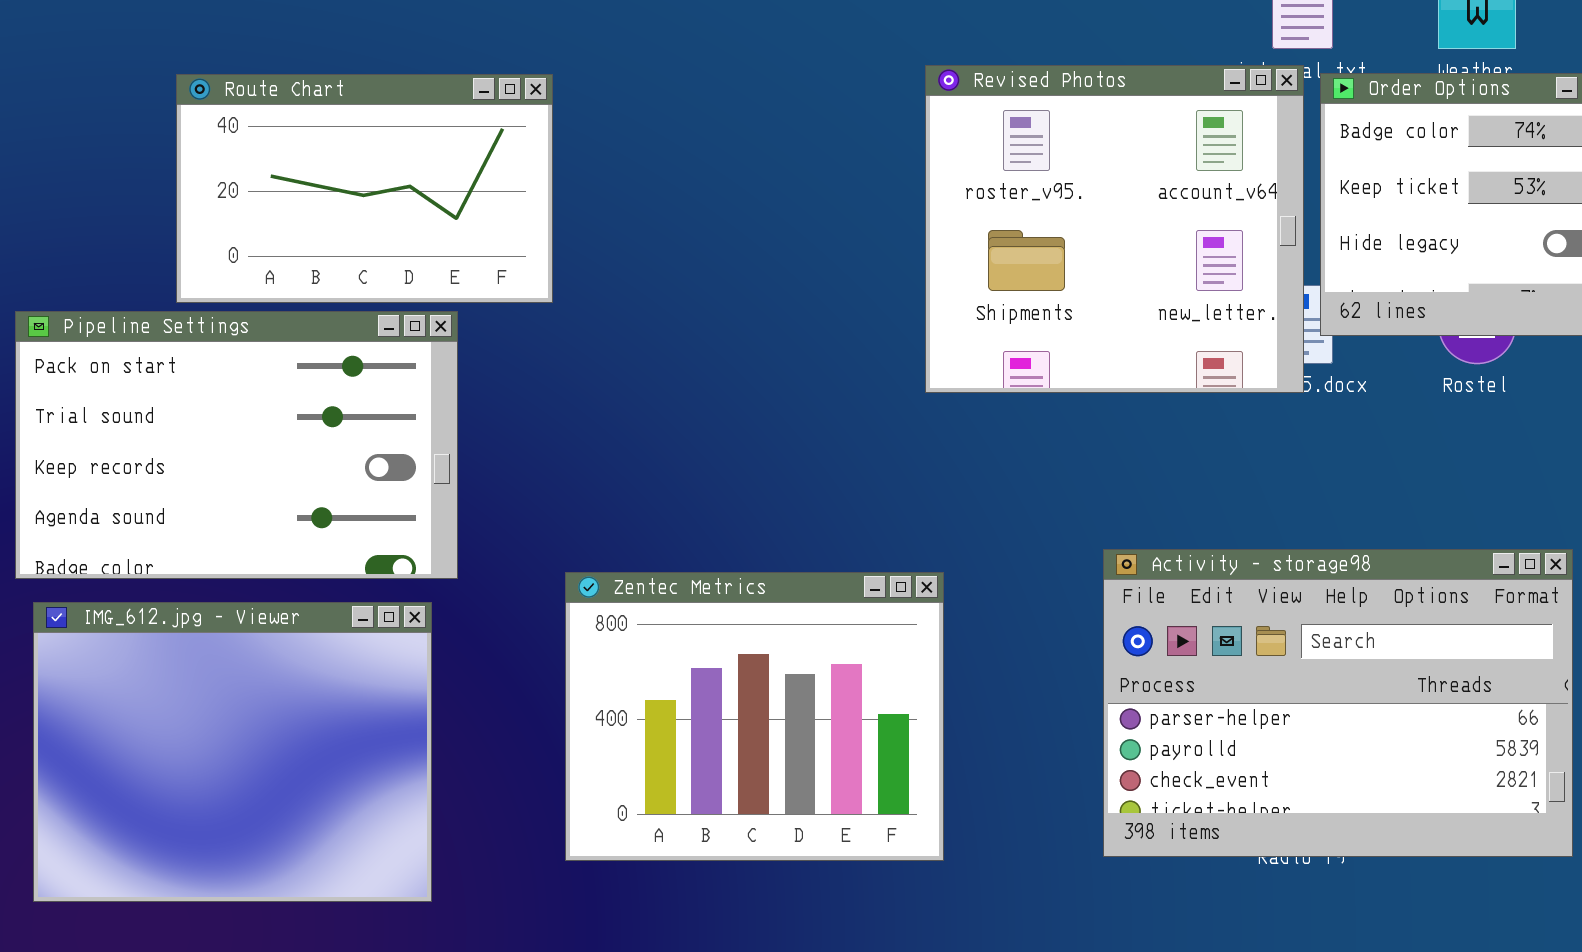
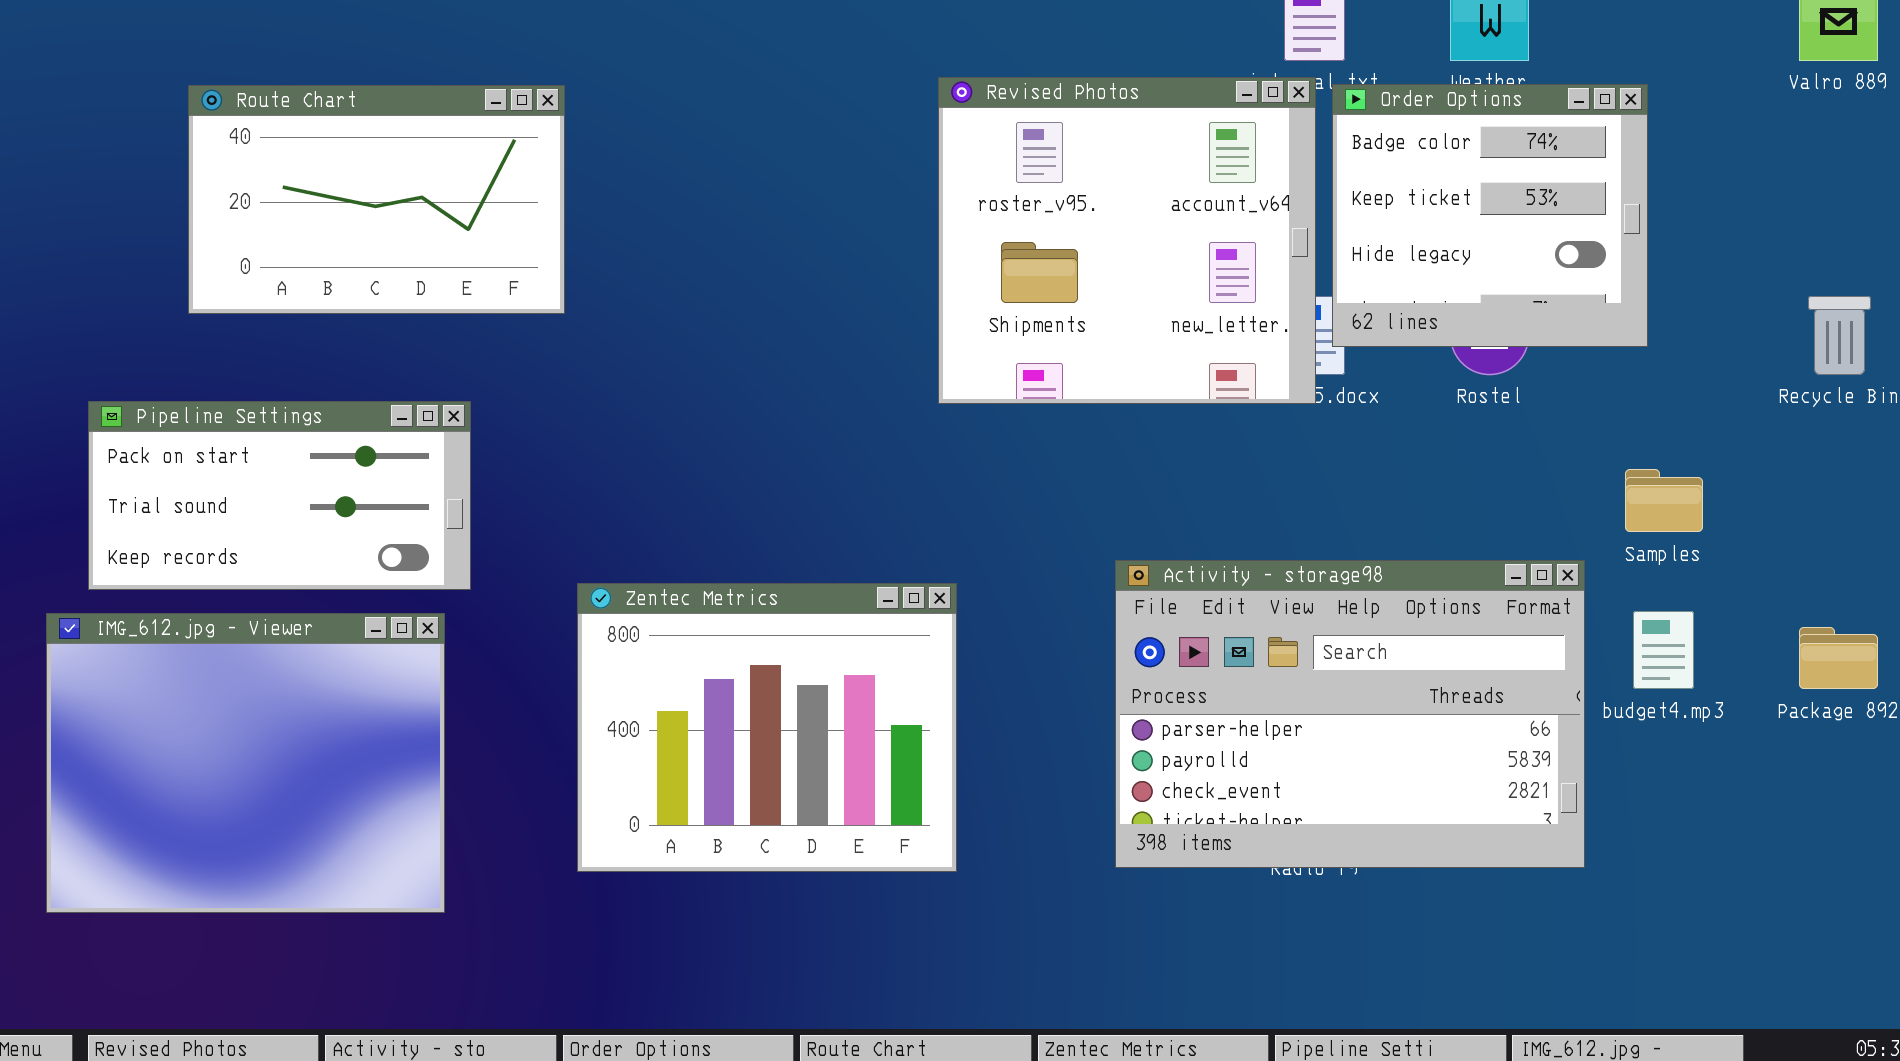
Pipeline Settings: [15,311,458,579] -> [88,401,471,590], resized

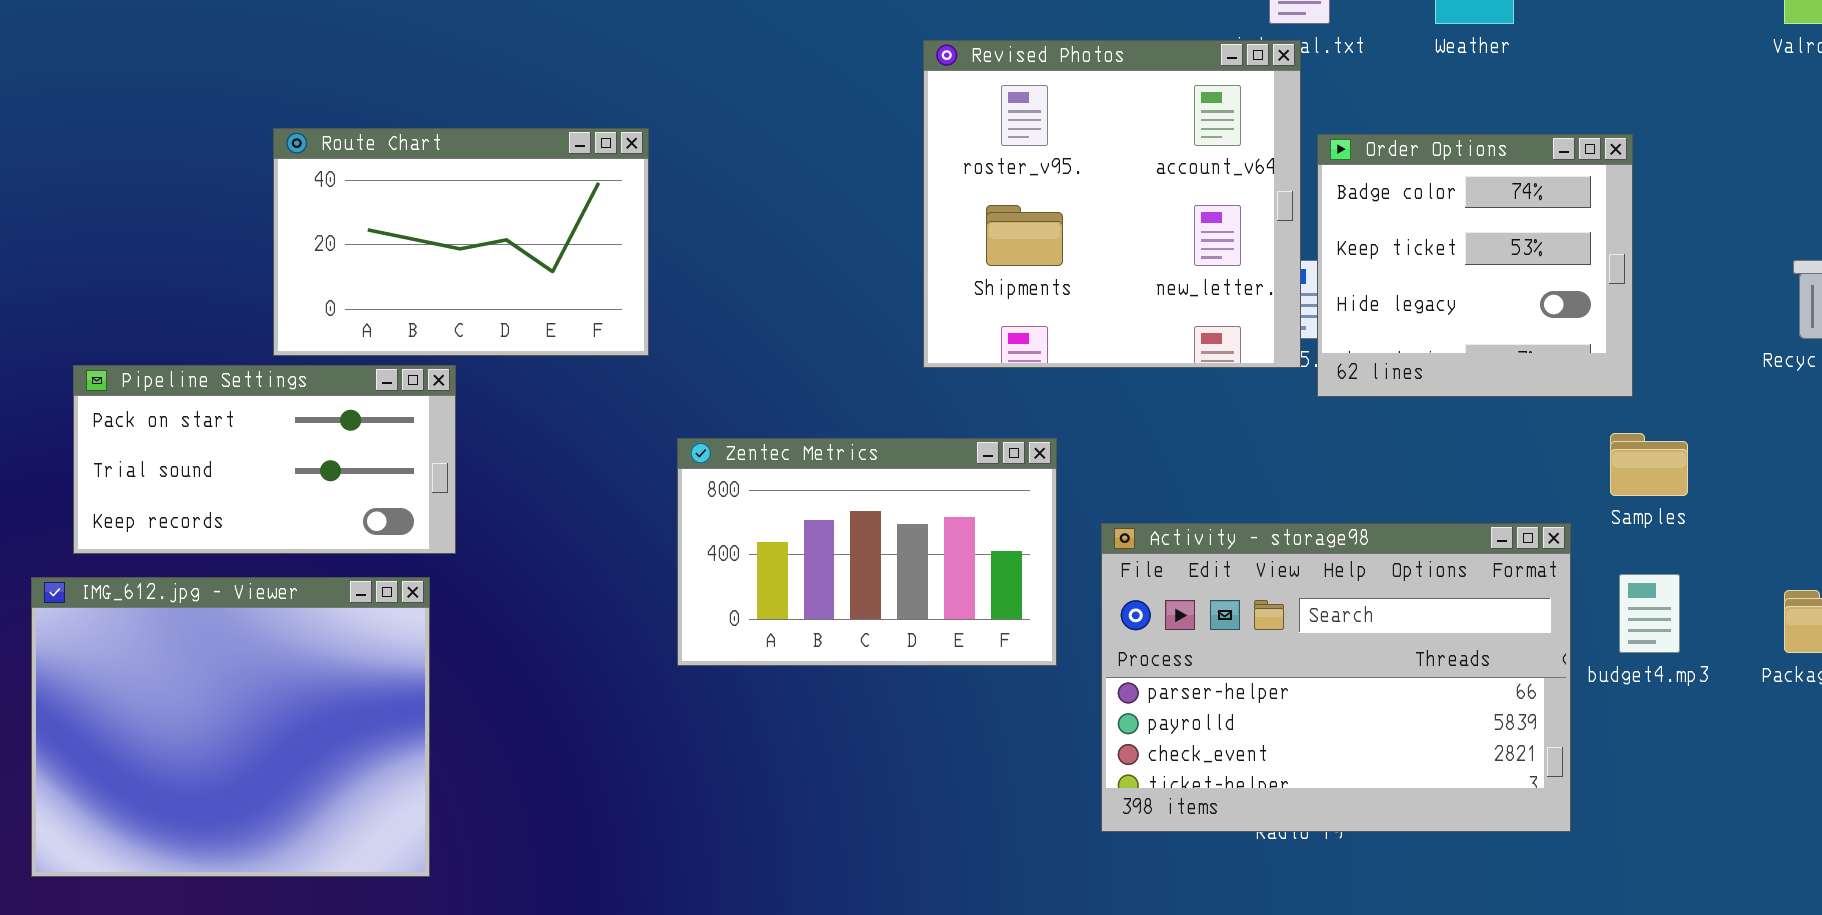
Order Options: [1332,84,1648,347] -> [1317,134,1633,397], moved
Route Chart: [188,85,565,314] -> [273,128,649,356], moved
Zentec Metrics: [577,583,957,872] -> [677,438,1057,666], moved, resized

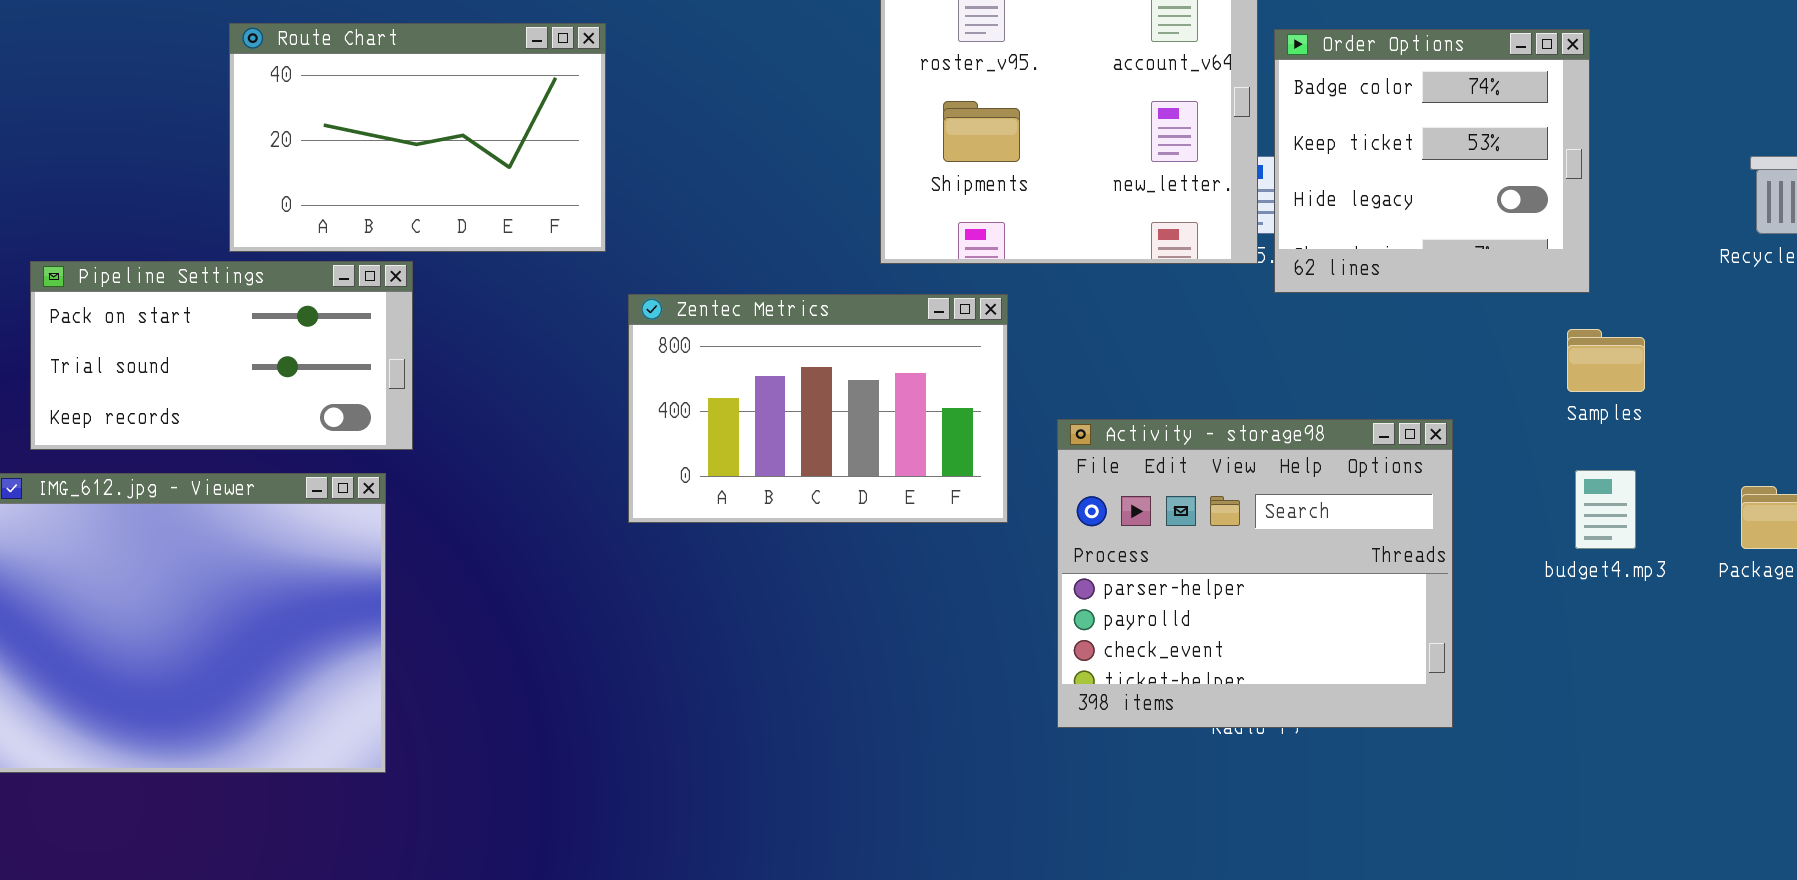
Zentec Metrics: [677,438,1057,666] -> [628,294,1008,523], moved
Activity - storage98: [1101,523,1571,832] -> [1057,419,1453,728], resized

